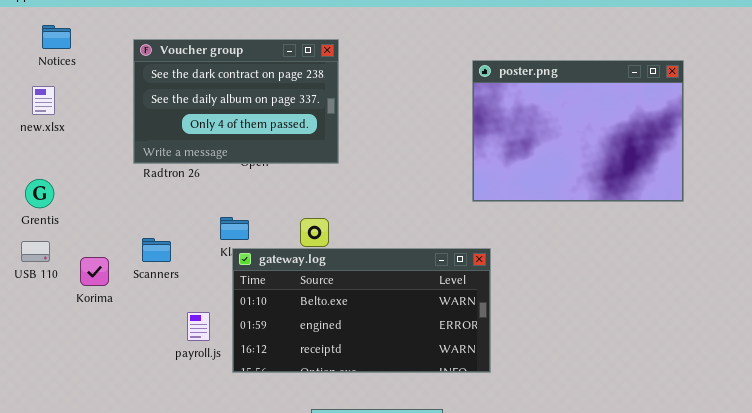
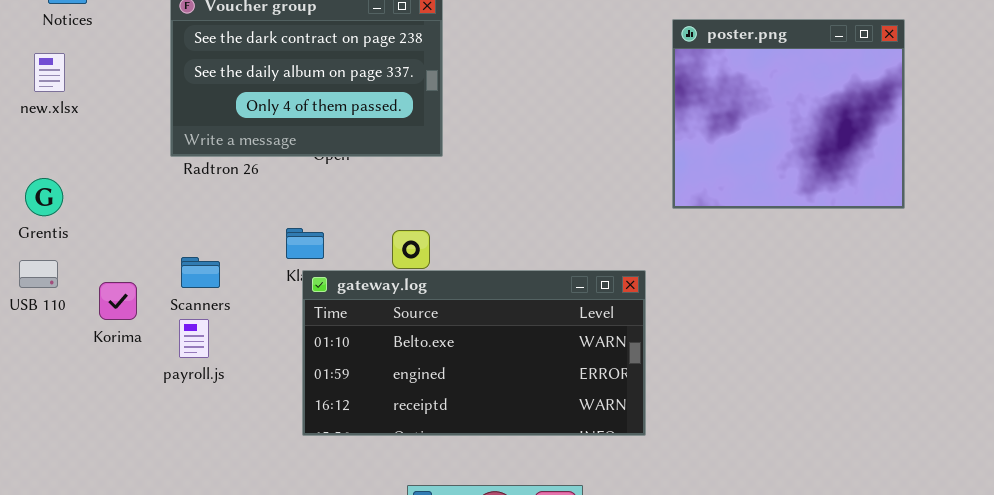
poster.png: [472,60,684,202] -> [672,19,905,209], resized
payroll.js: [187,312,210,341] -> [179,319,209,358], moved

